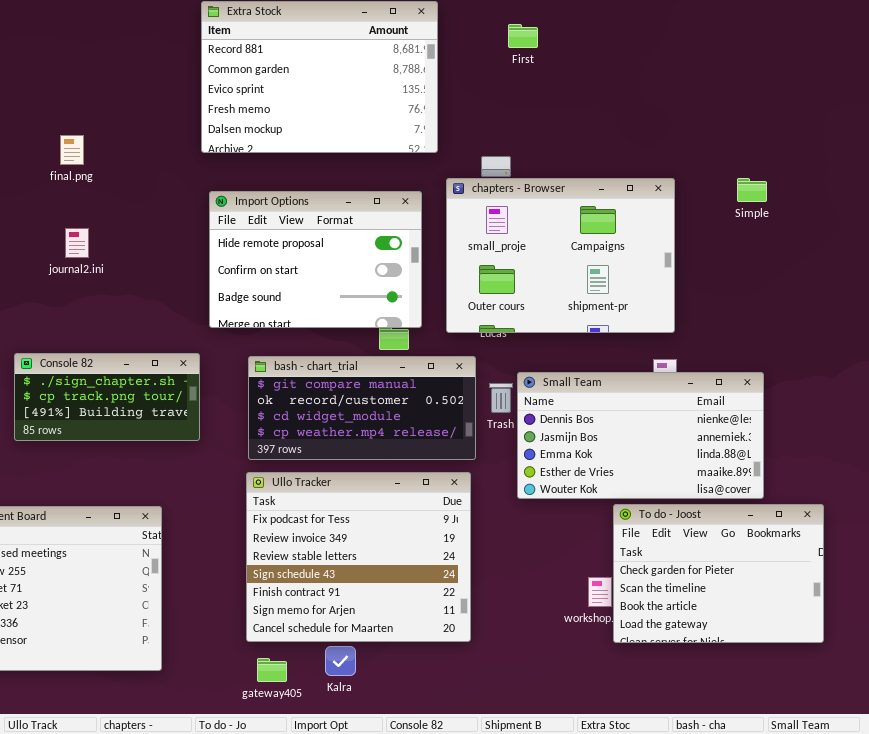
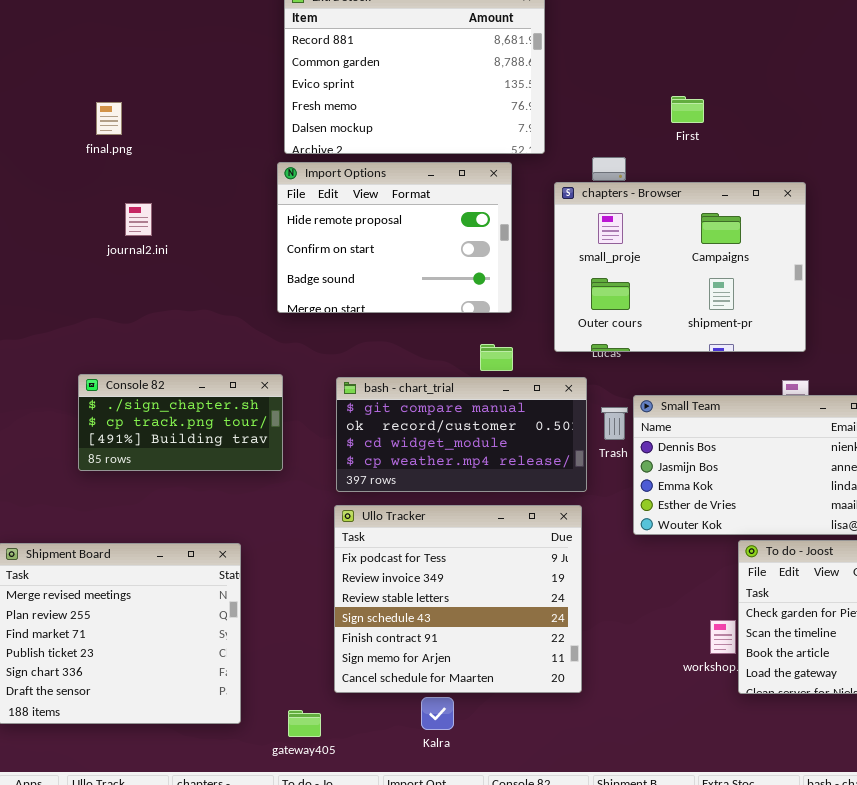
First: [508,24,538,48] -> [671,96,704,123], moved
final.png: [60,135,84,165] -> [96,102,122,135], moved
Import Options: [209,191,422,328] -> [277,162,512,313], moved
journal2.ini: [65,228,89,258] -> [125,203,152,236], moved
gateway405: [257,658,287,682] -> [288,710,321,737], moved

